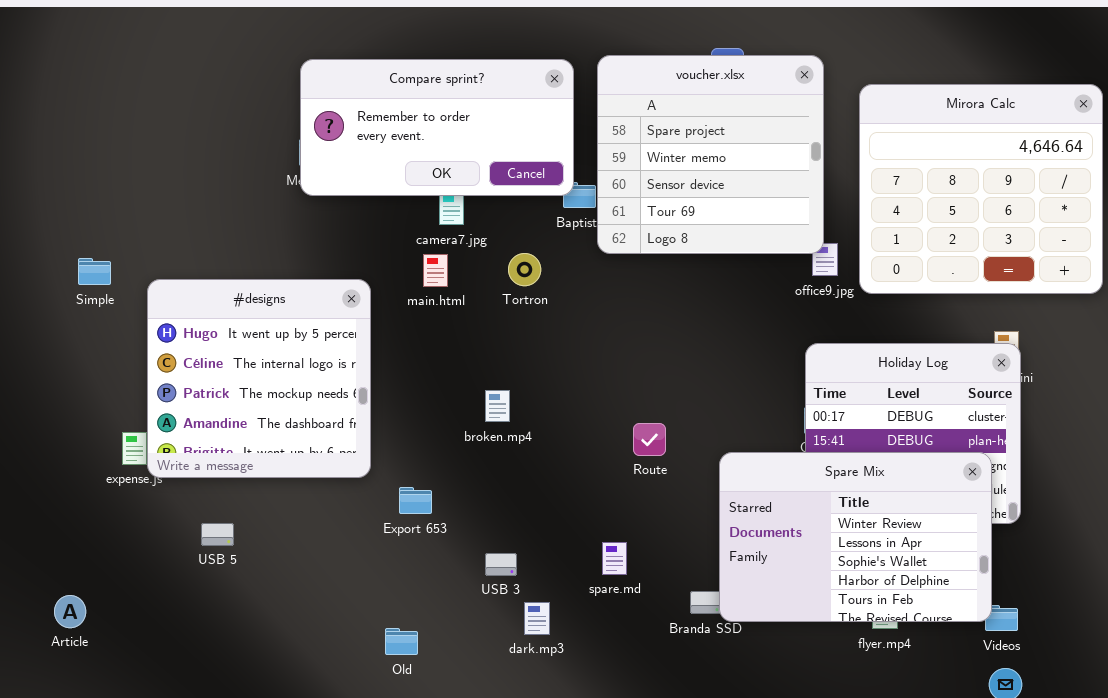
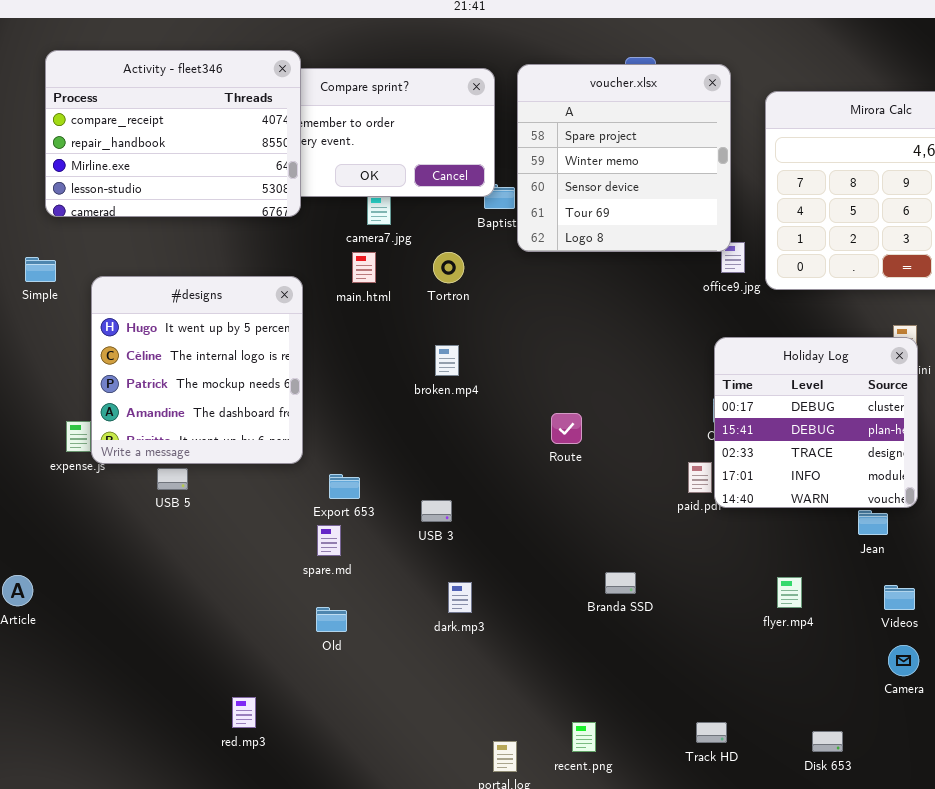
Activity - fleet346: none -> [45,50,301,217], opened
broken.mp4: [485,390,510,422] -> [435,345,459,376], moved
Spare Mix: [719,452,992,622] -> none, closed
USB 5: [201,523,234,546] -> [157,468,188,490], moved
spare.md: [602,542,627,575] -> [317,525,341,556], moved
USB 3: [485,553,517,576] -> [421,500,452,522], moved

